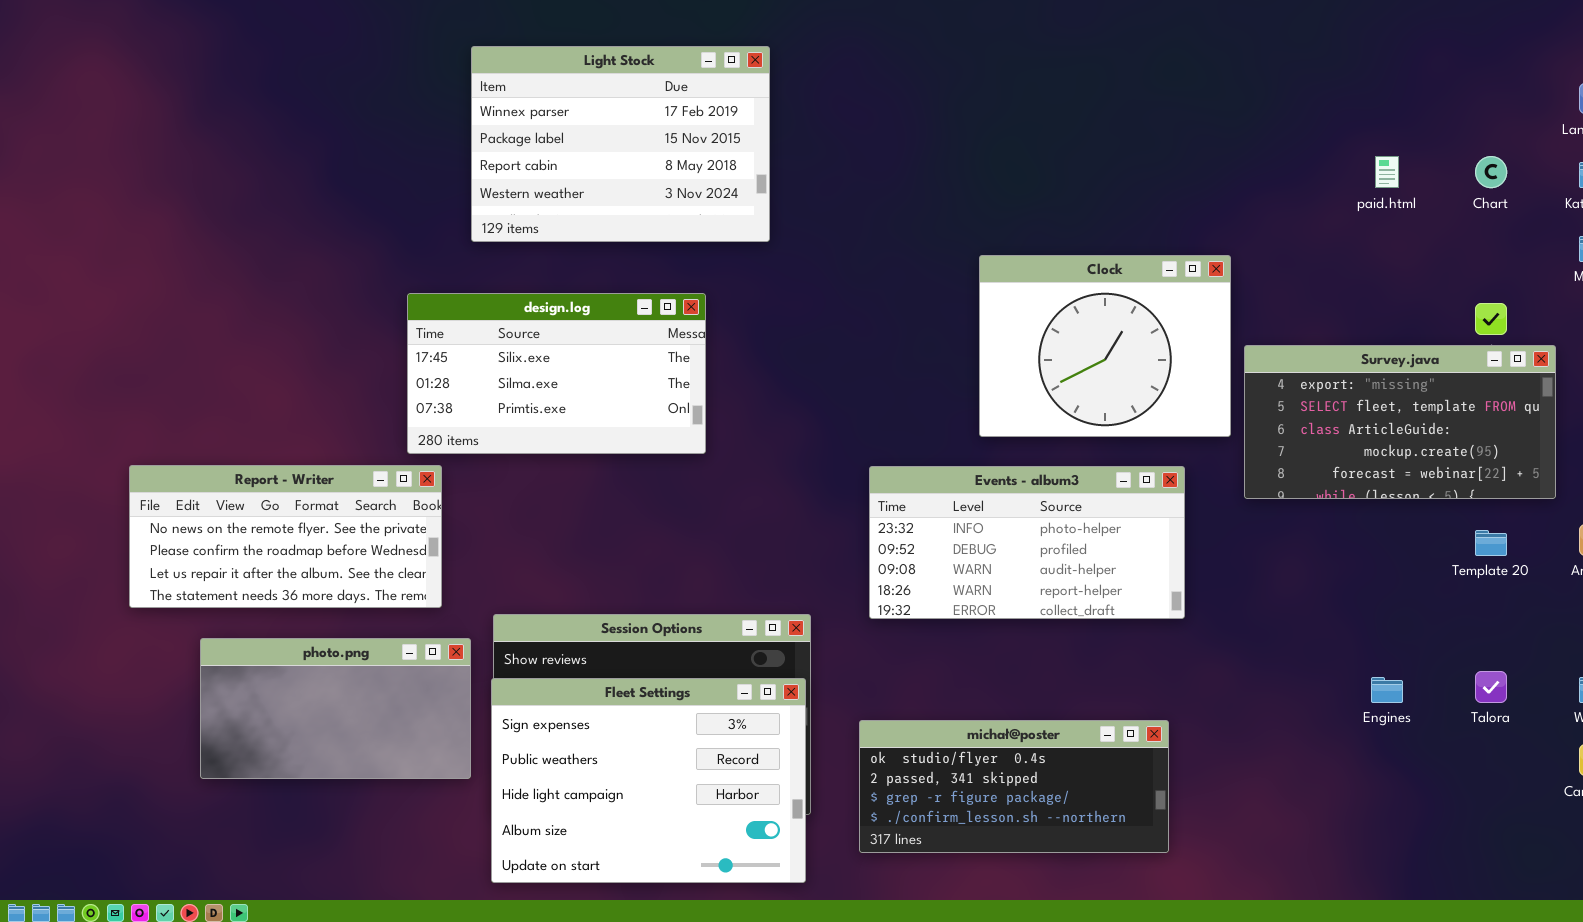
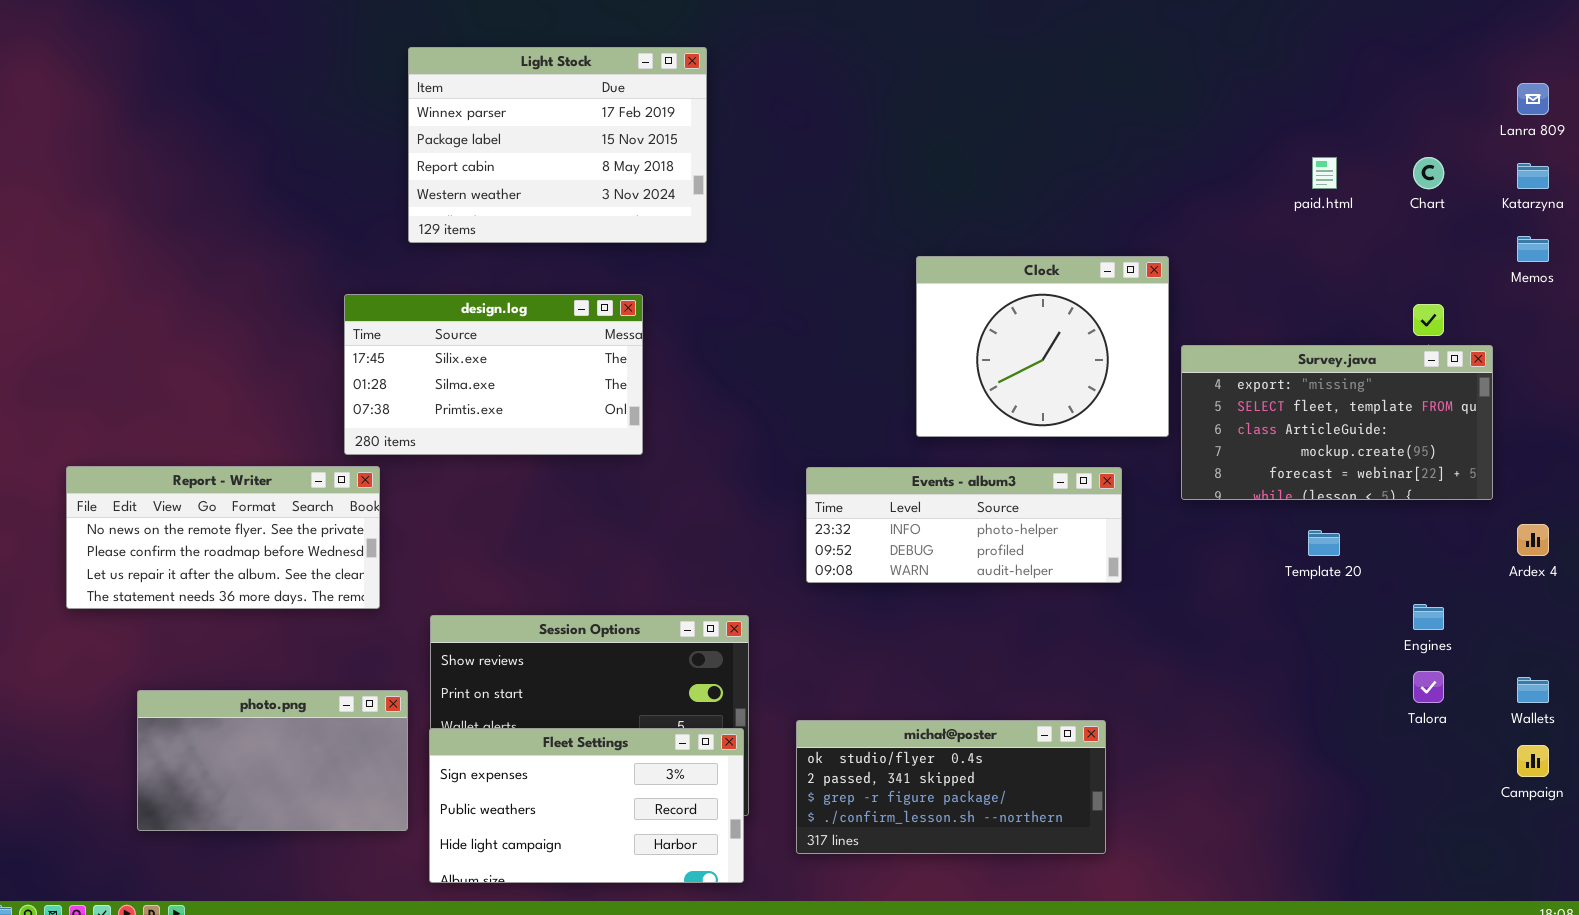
Events - album3: [869,466,1185,619] -> [806,467,1122,583], resized
Template 20: [1475,530,1507,556] -> [1308,530,1340,556], moved
photo.png: [200,638,471,779] -> [137,690,408,831], moved
Engines: [1371,677,1403,703] -> [1413,604,1444,630], moved
Fleet Settings: [491,678,806,883] -> [429,728,744,883], resized

